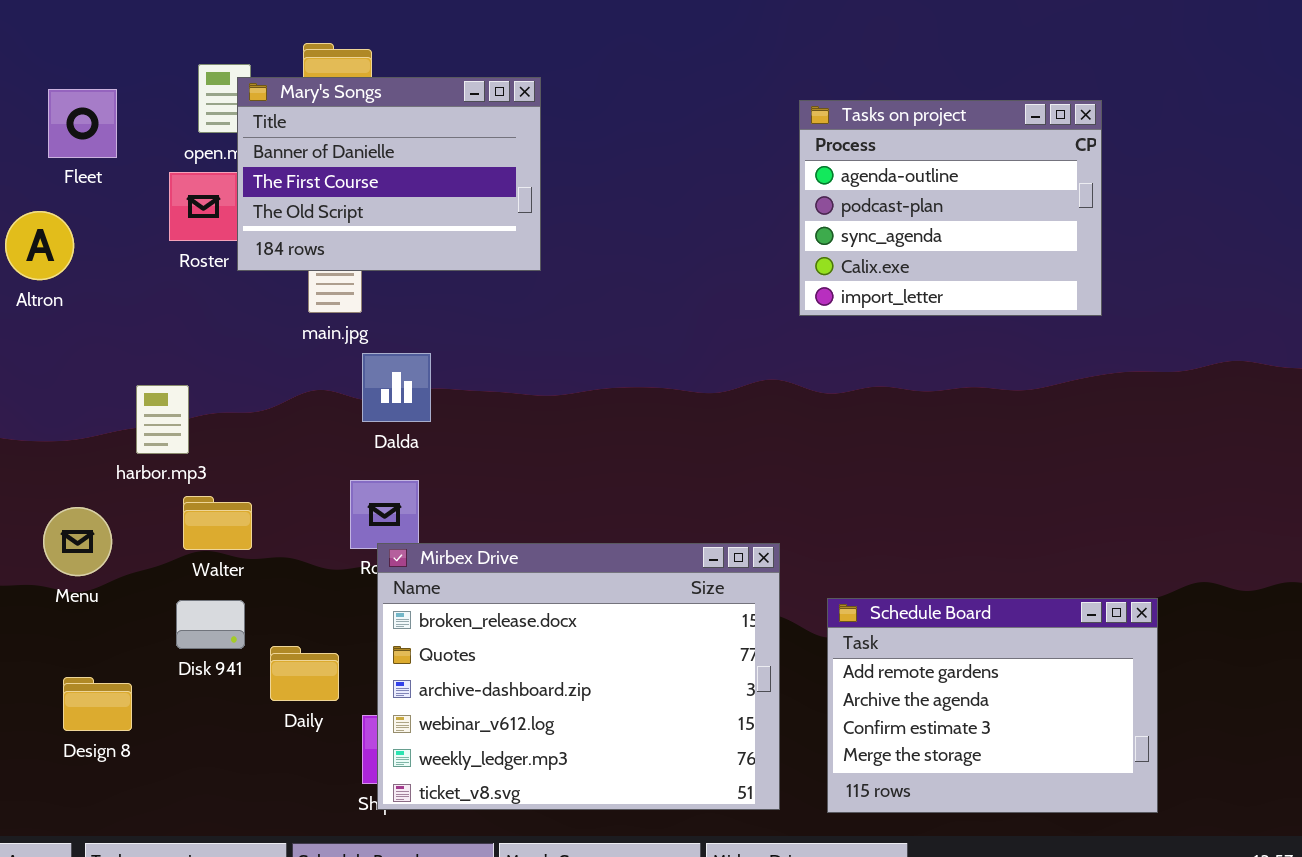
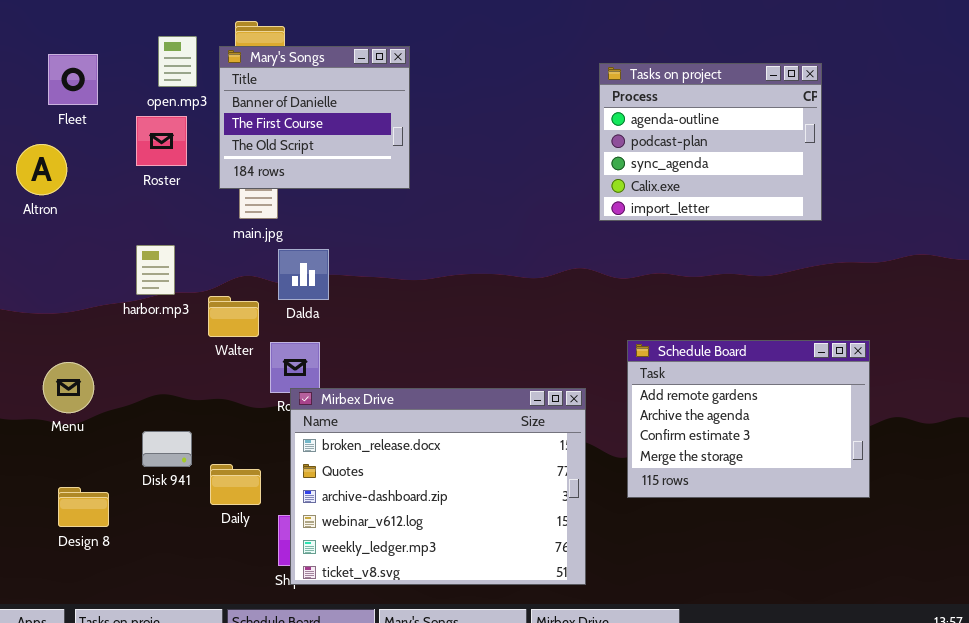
Mary's Songs: [237,77,541,271] -> [219,46,410,189], resized
harbor.mp3: [136,385,189,454] -> [136,245,175,295], moved
Walter: [183,496,252,550] -> [208,296,259,337], moved
Schedule Board: [827,598,1158,813] -> [627,340,870,498], moved

